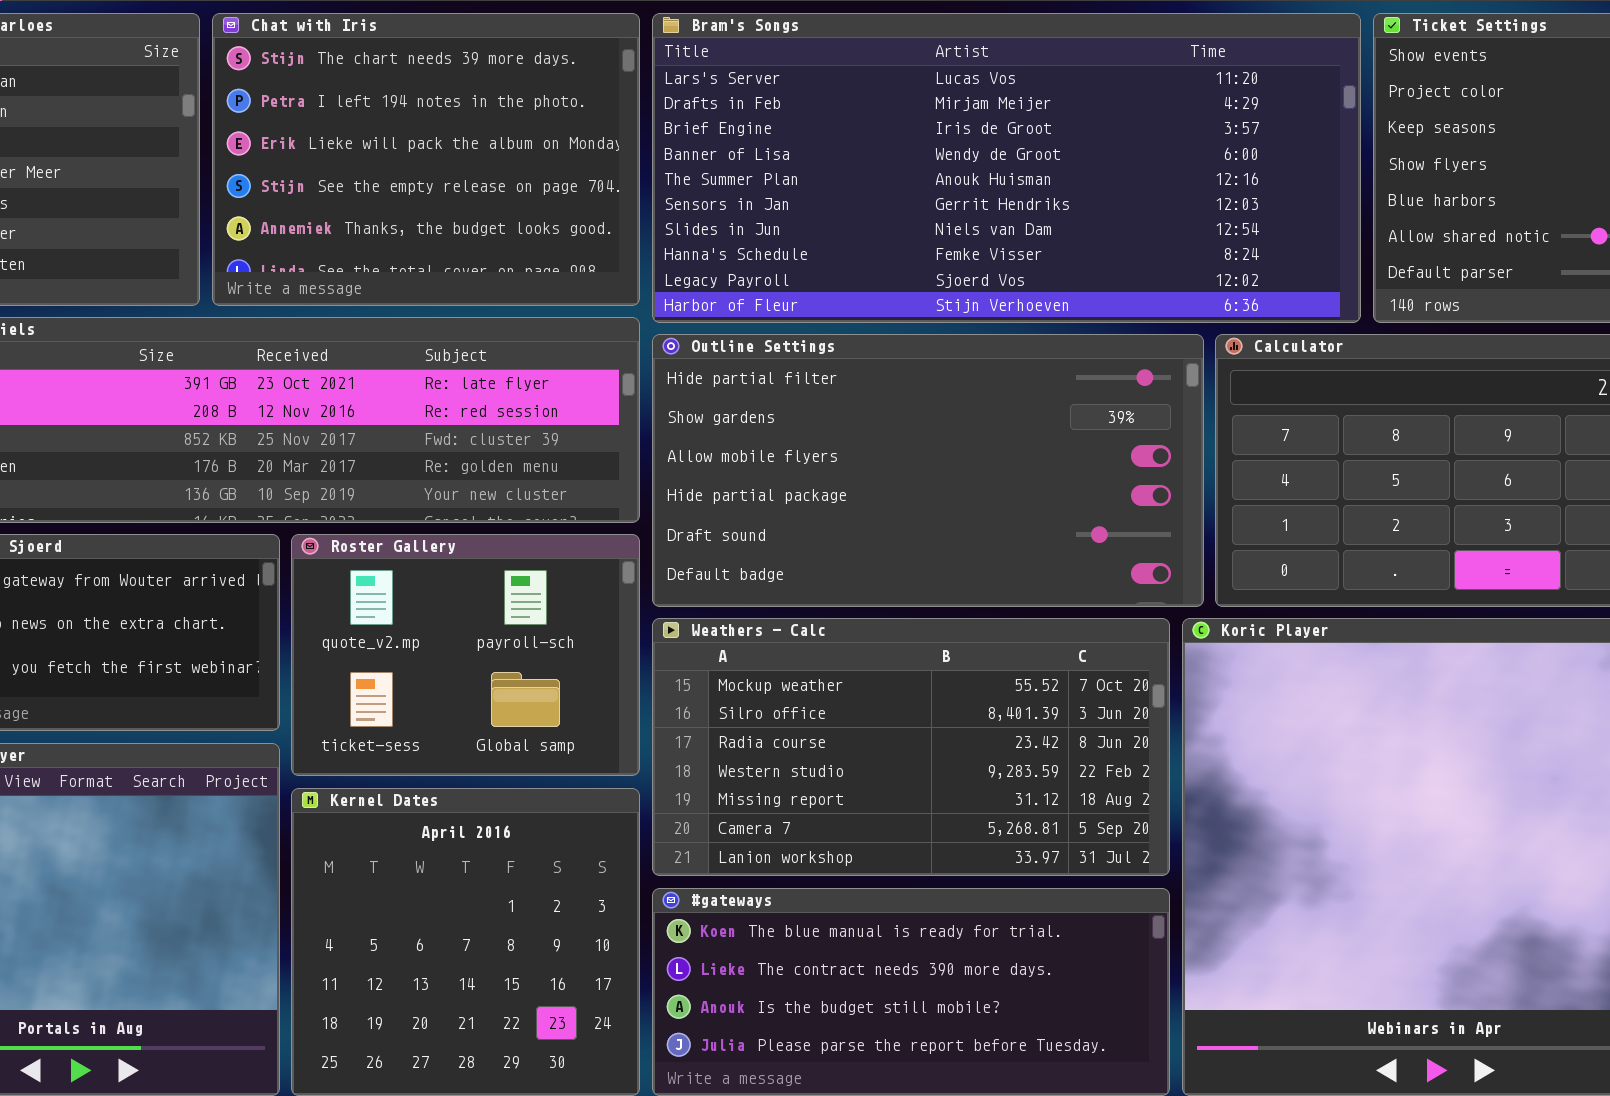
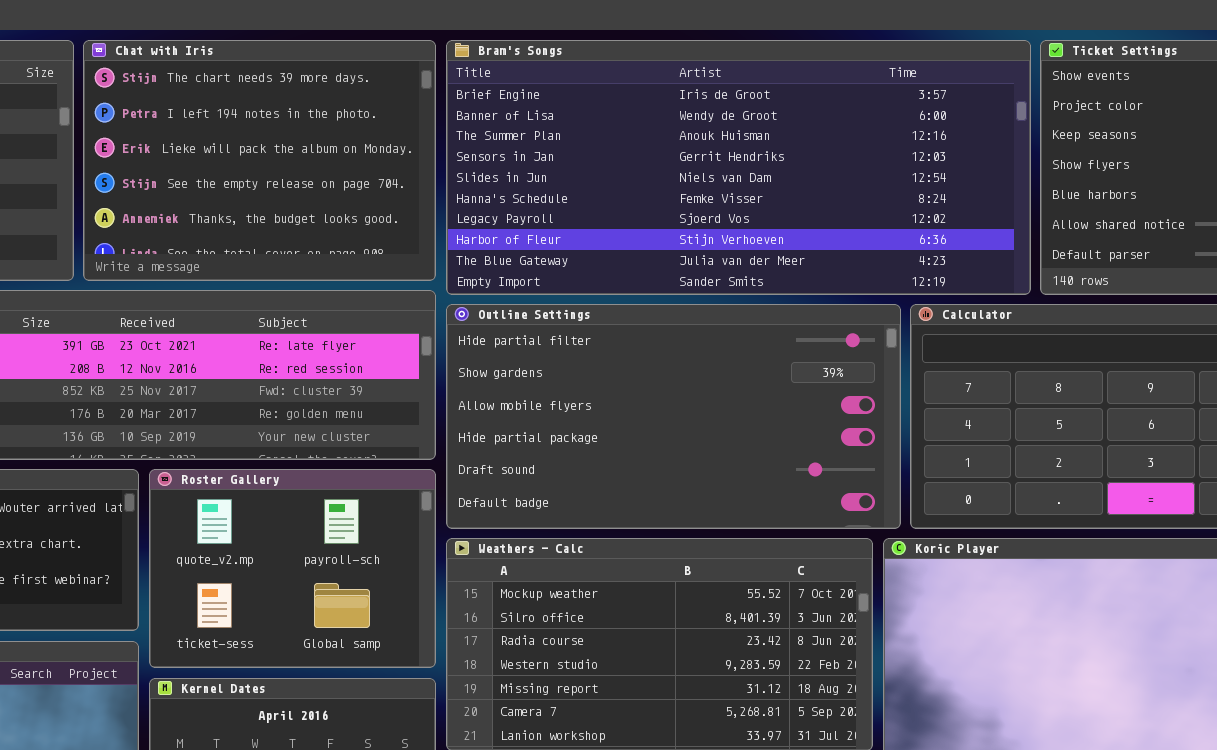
Bram's Songs: [652,13,1361,323] -> [446,40,1031,295], scrolled down 2 rows

